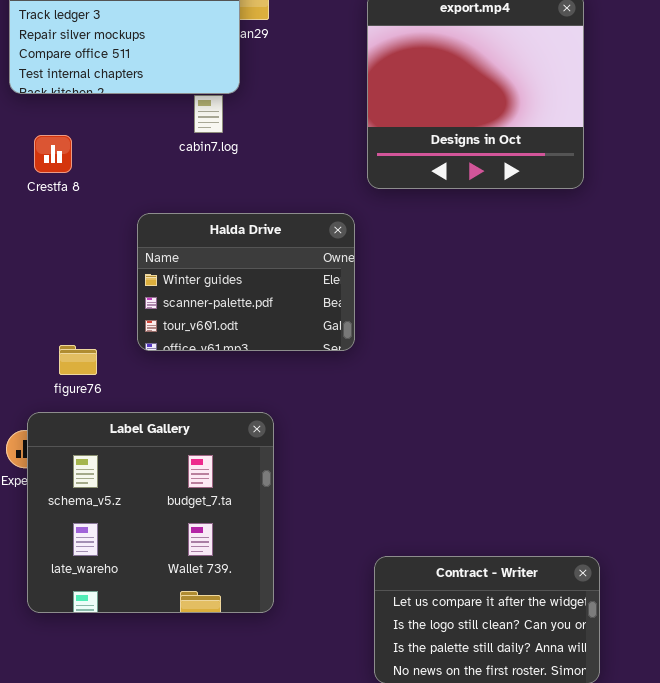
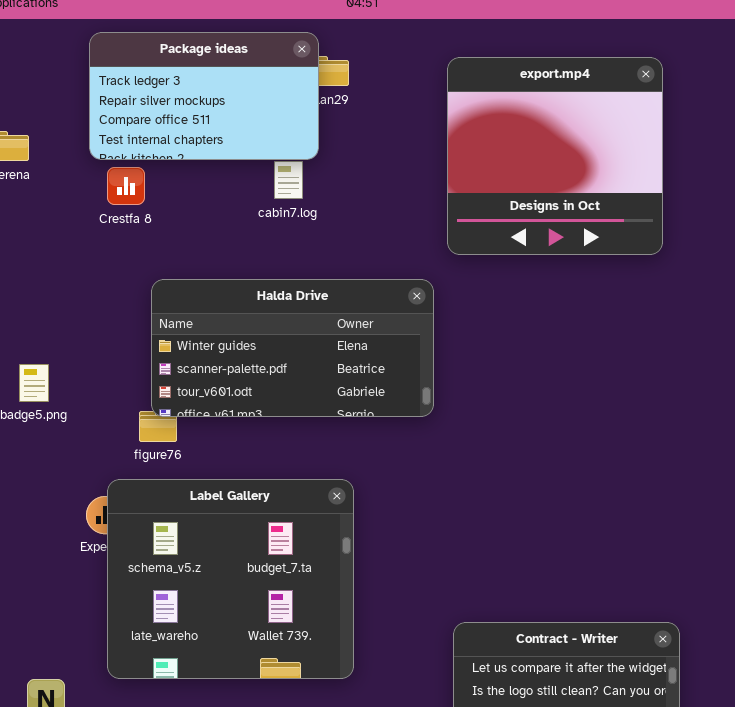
Crestfa 8: [34,135,72,173] -> [107,167,145,205], moved
Halda Drive: [137,213,355,351] -> [151,279,434,417], resized

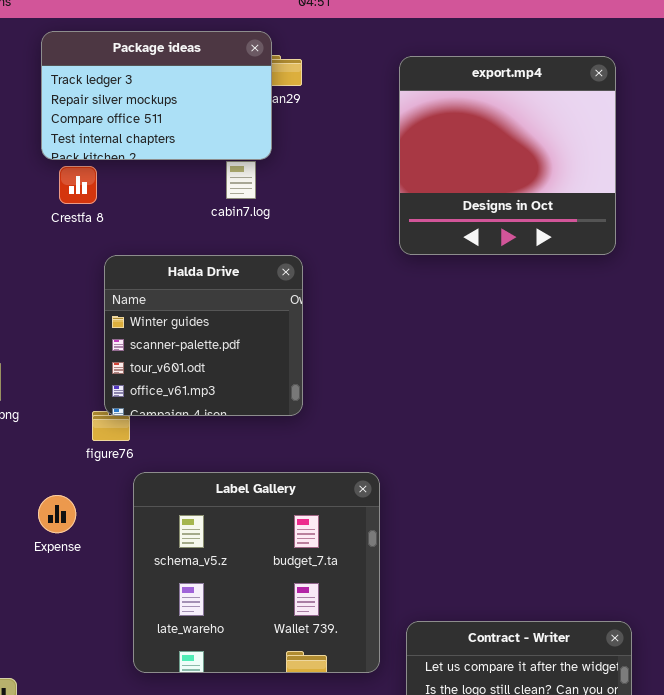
Halda Drive: [151,279,434,417] -> [104,255,303,416], resized
Label Gallery: [107,479,354,679] -> [133,472,380,673], moved

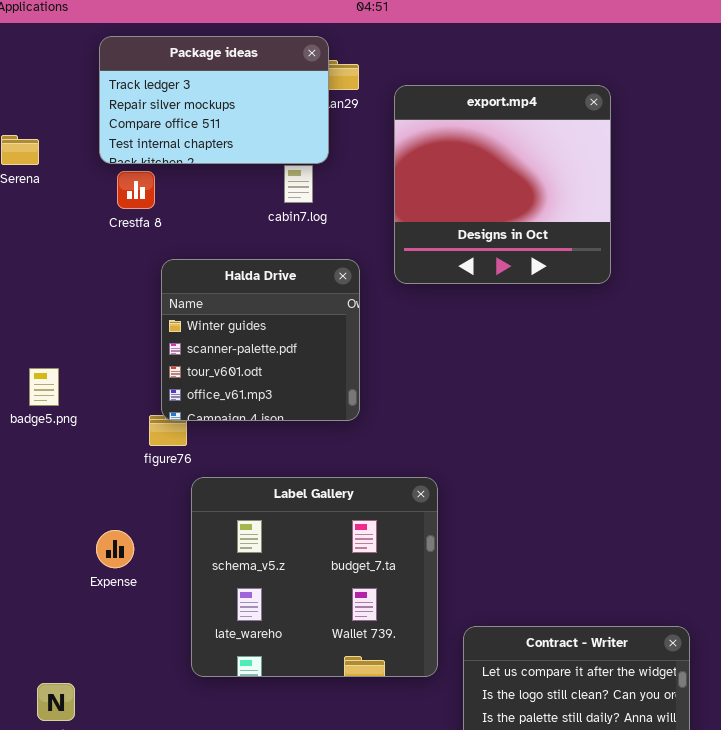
export.mp4: [399,56,616,255] -> [394,85,611,284], moved
Expense: [38,495,76,533] -> [96,530,134,568], moved

